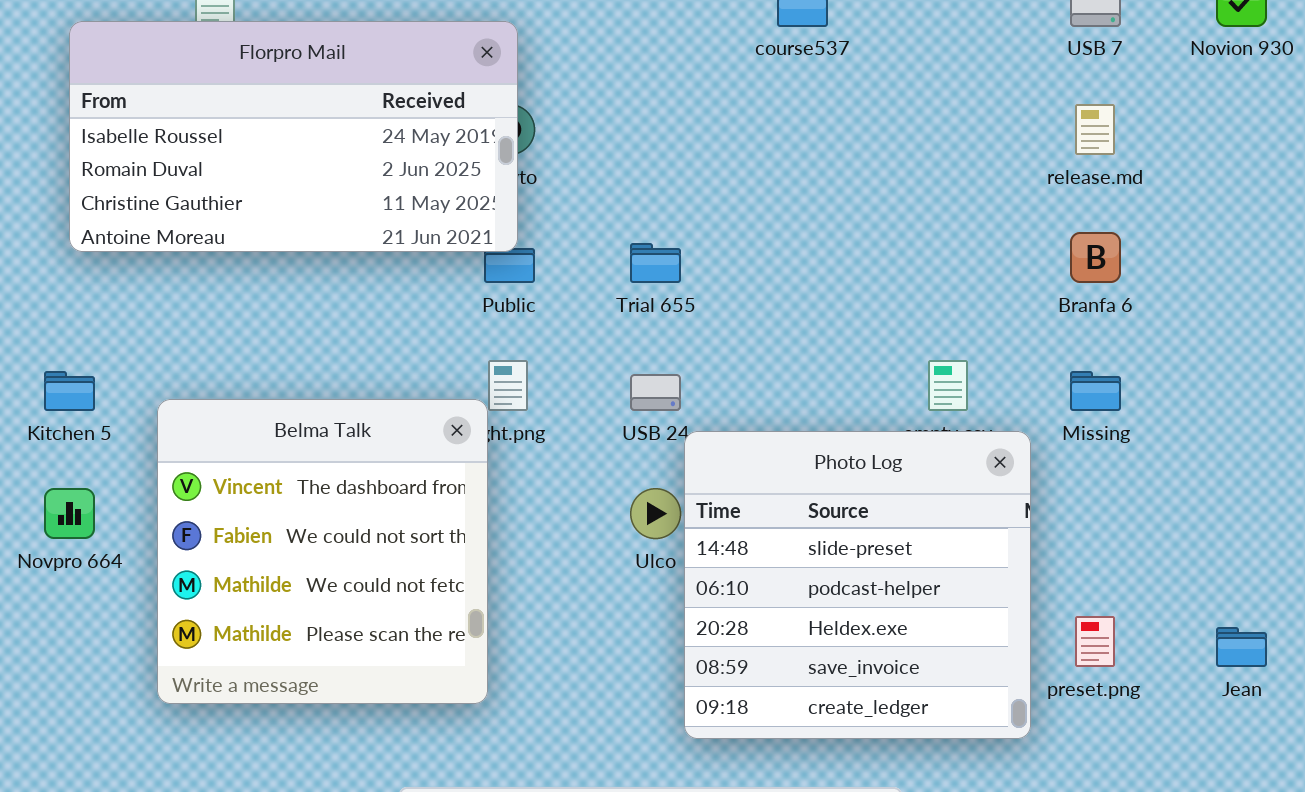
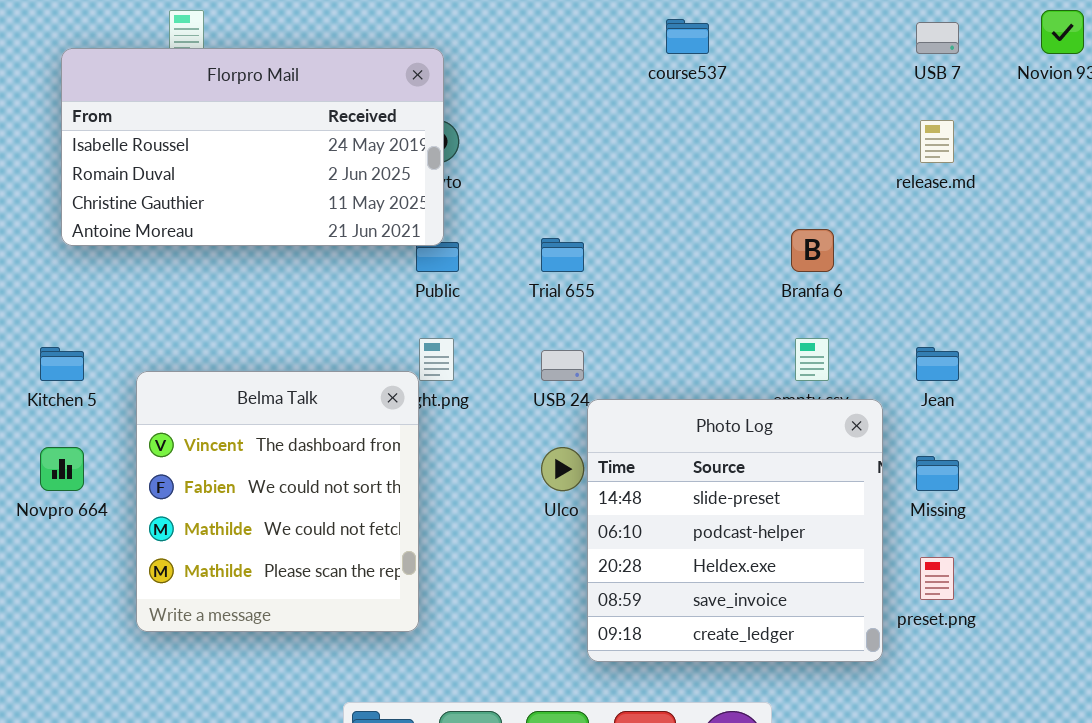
Branfa 6: [1070,232,1121,283] -> [791,229,834,272], moved
Missing: [1070,371,1121,411] -> [916,456,959,491], moved
Jean: [1216,627,1267,667] -> [916,347,959,381], moved

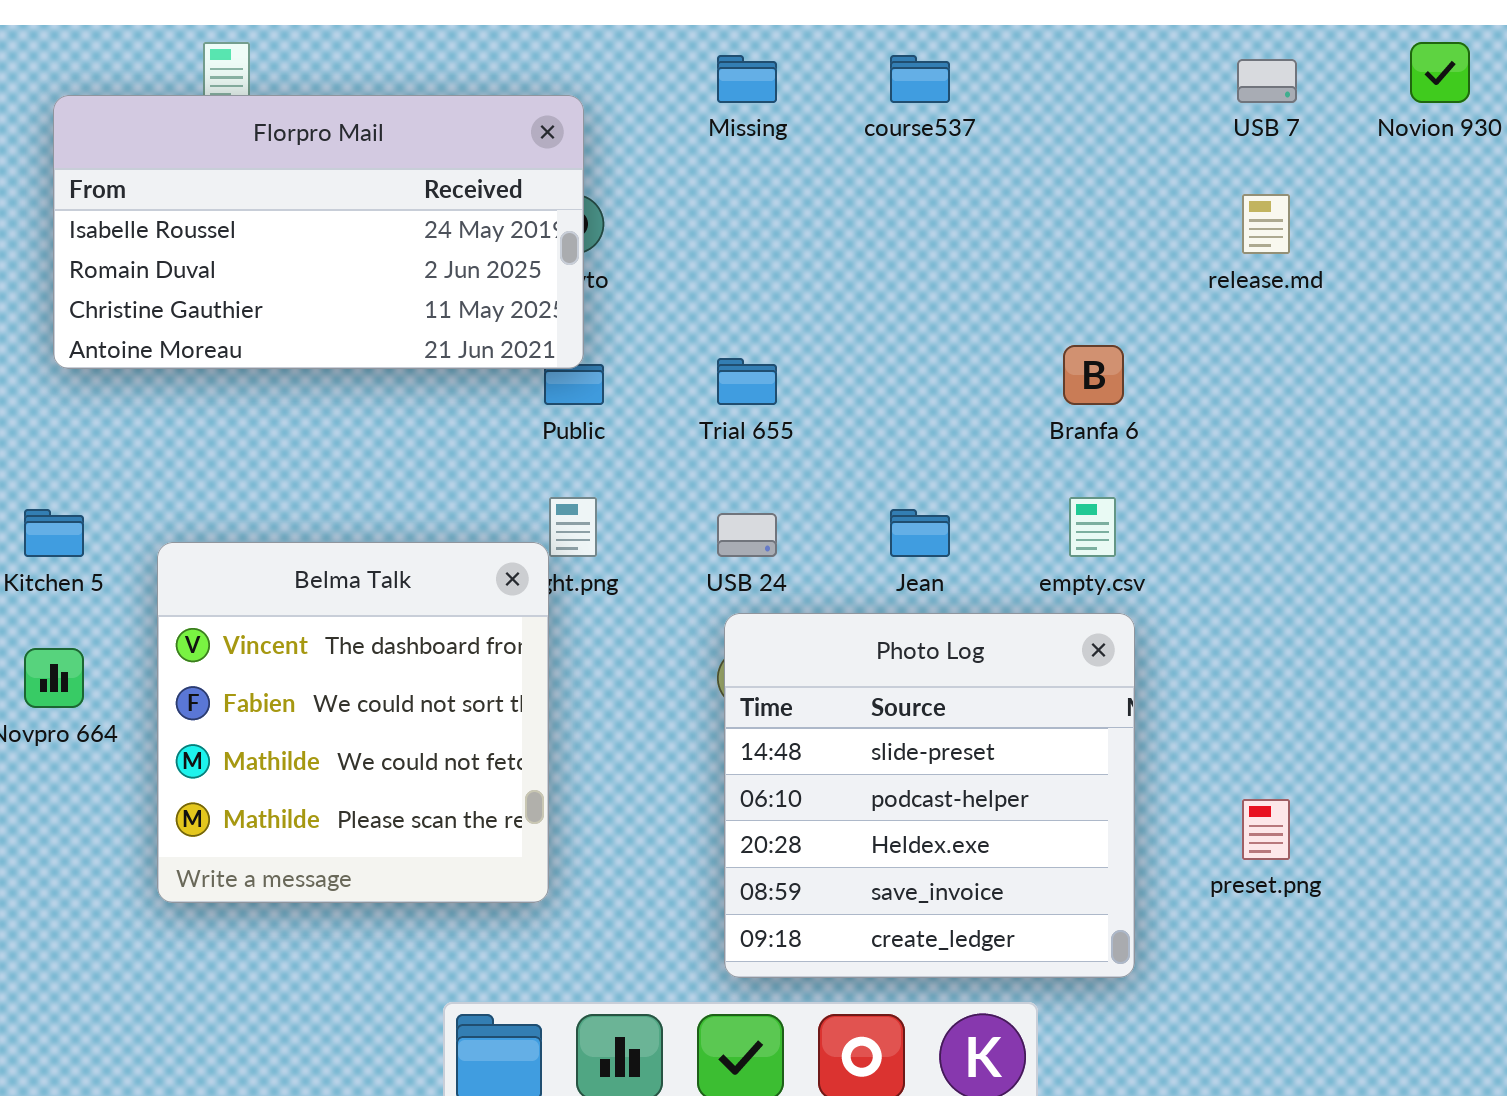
Jean: [916,347,959,381] -> [890,509,950,557], moved
Photo Log: [587,399,883,662] -> [724,613,1135,978], moved
Missing: [916,456,959,491] -> [717,55,777,103], moved

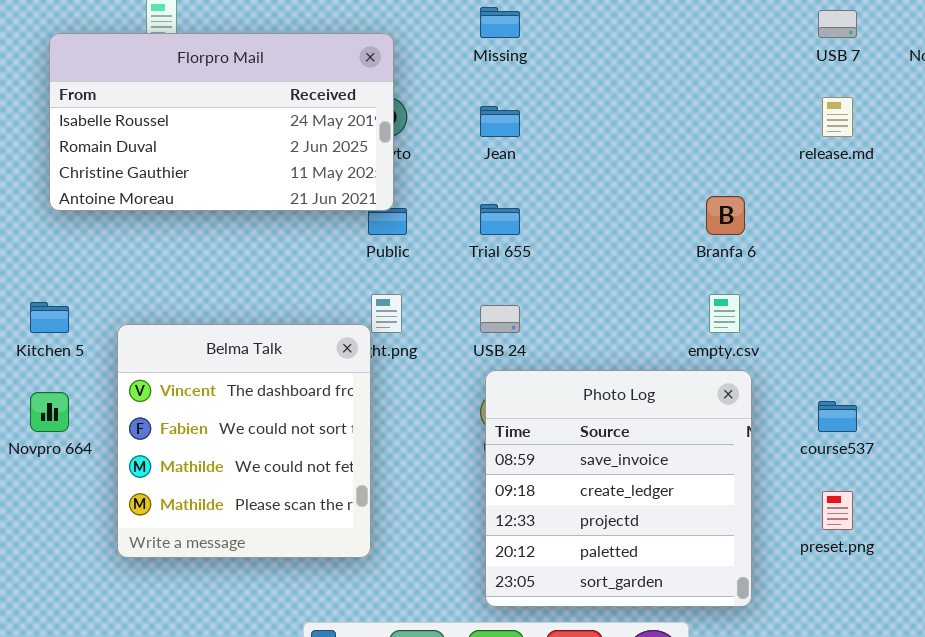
course537: [890,55,950,103] -> [818,401,857,432], moved
Jean: [890,509,950,557] -> [480,106,520,137], moved
Photo Log: [724,613,1135,978] -> [485,370,752,607], scrolled down 3 rows

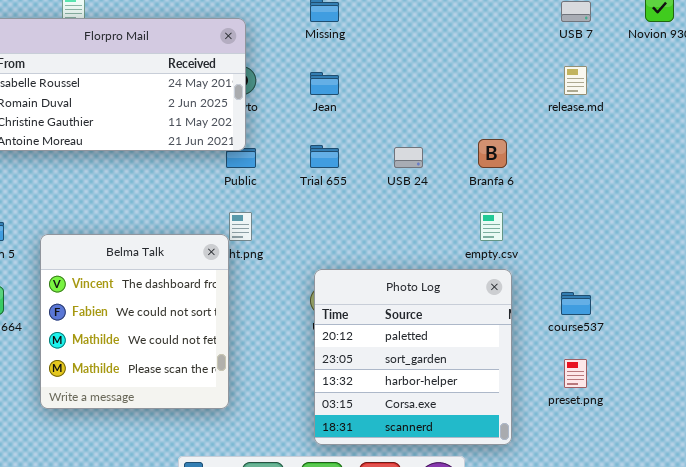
USB 24: [480,305,520,333] -> [394,147,423,168], moved
Photo Log: [485,370,752,607] -> [314,269,512,445], scrolled down 3 rows

